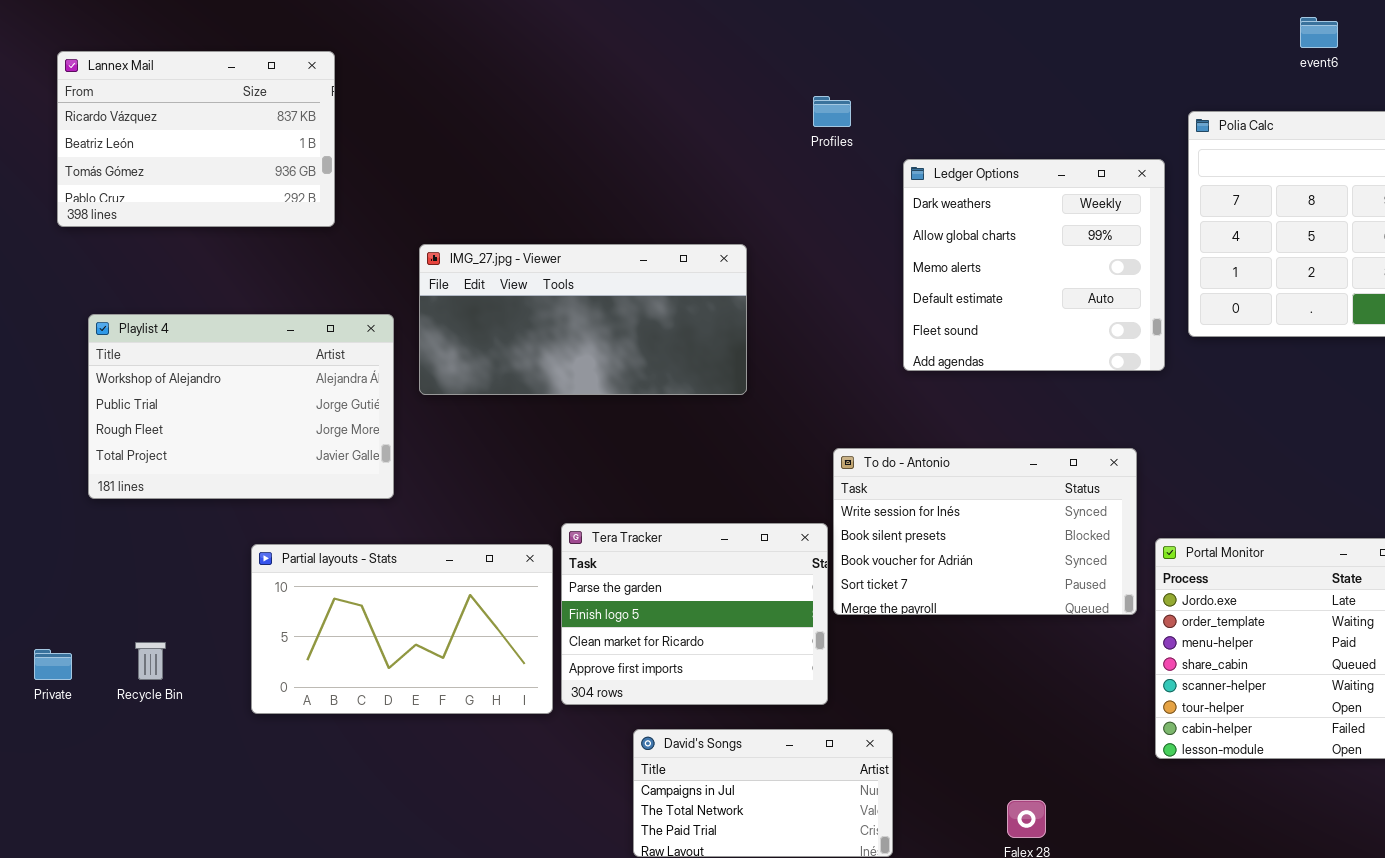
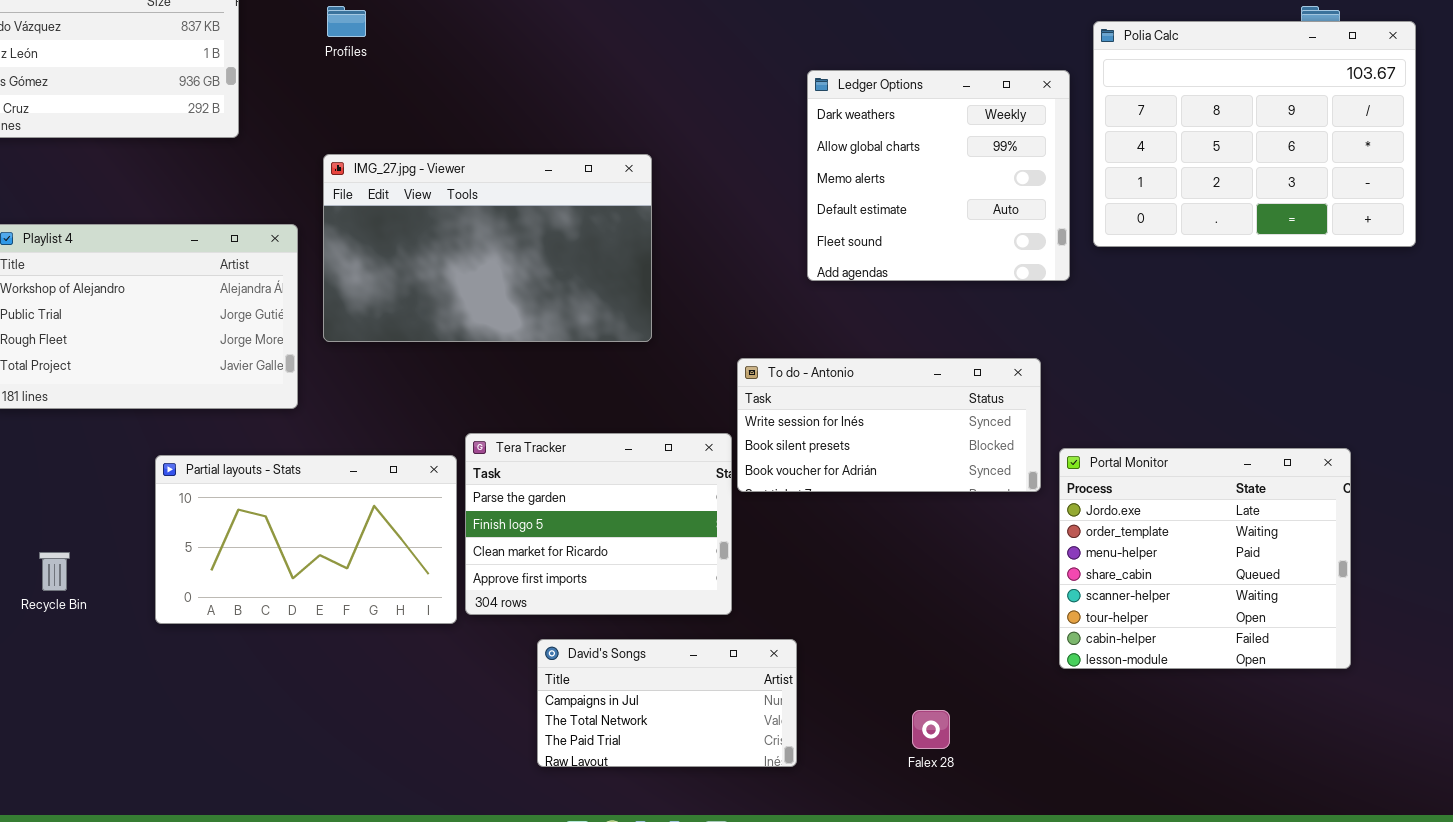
Profiles: [813,96,851,127] -> [327,6,366,37], moved
IMG_27.jpg - Viewer: [419,244,747,395] -> [323,154,652,342], resized
To do - Antonio: [833,448,1137,615] -> [737,358,1041,492], resized

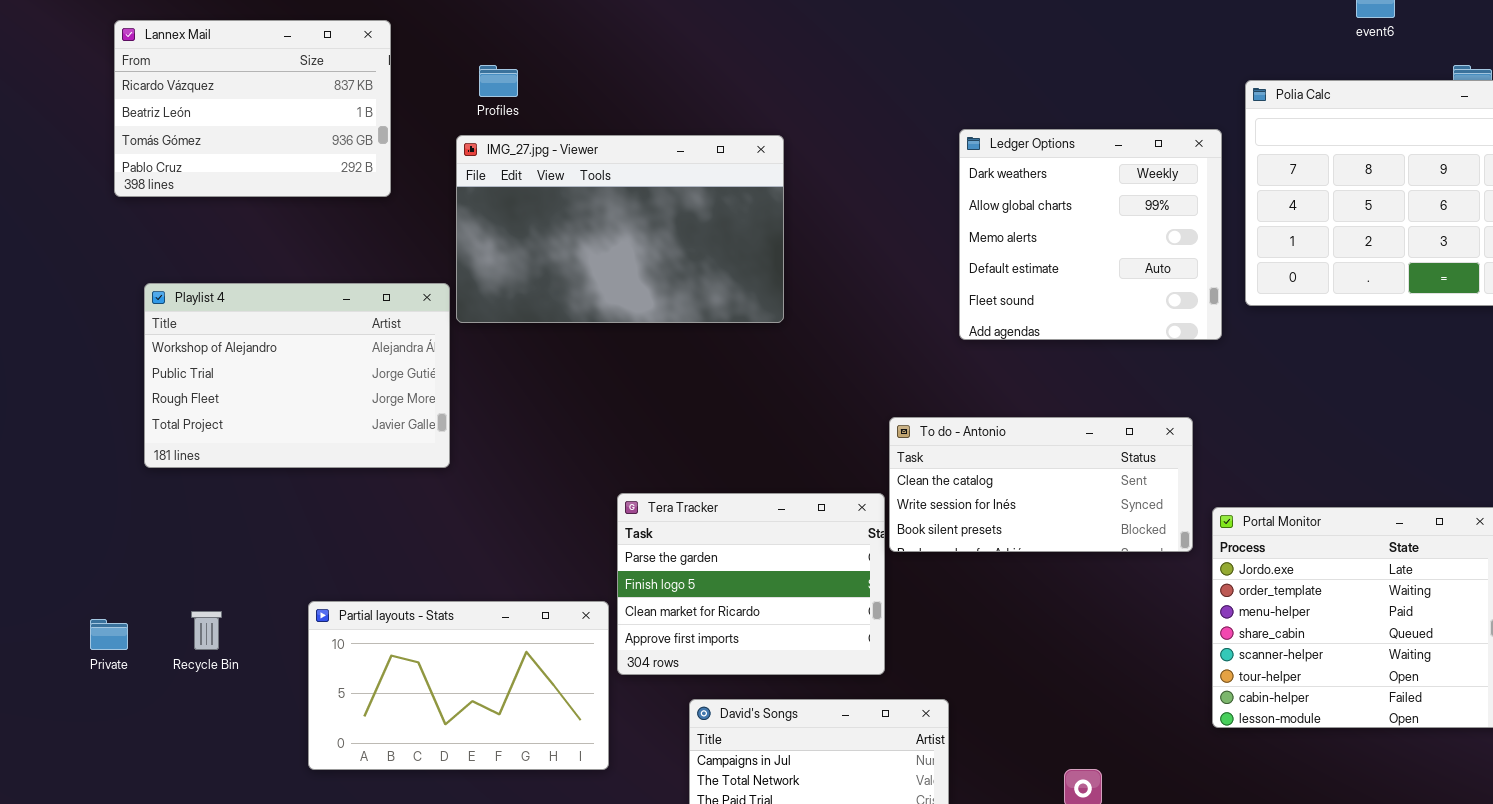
IMG_27.jpg - Viewer: [323,154,652,342] -> [456,135,784,323], moved
To do - Antonio: [737,358,1041,492] -> [889,417,1193,552], scrolled up 1 row
Partial layouts - Stats: [155,455,457,624] -> [308,601,609,770], moved

